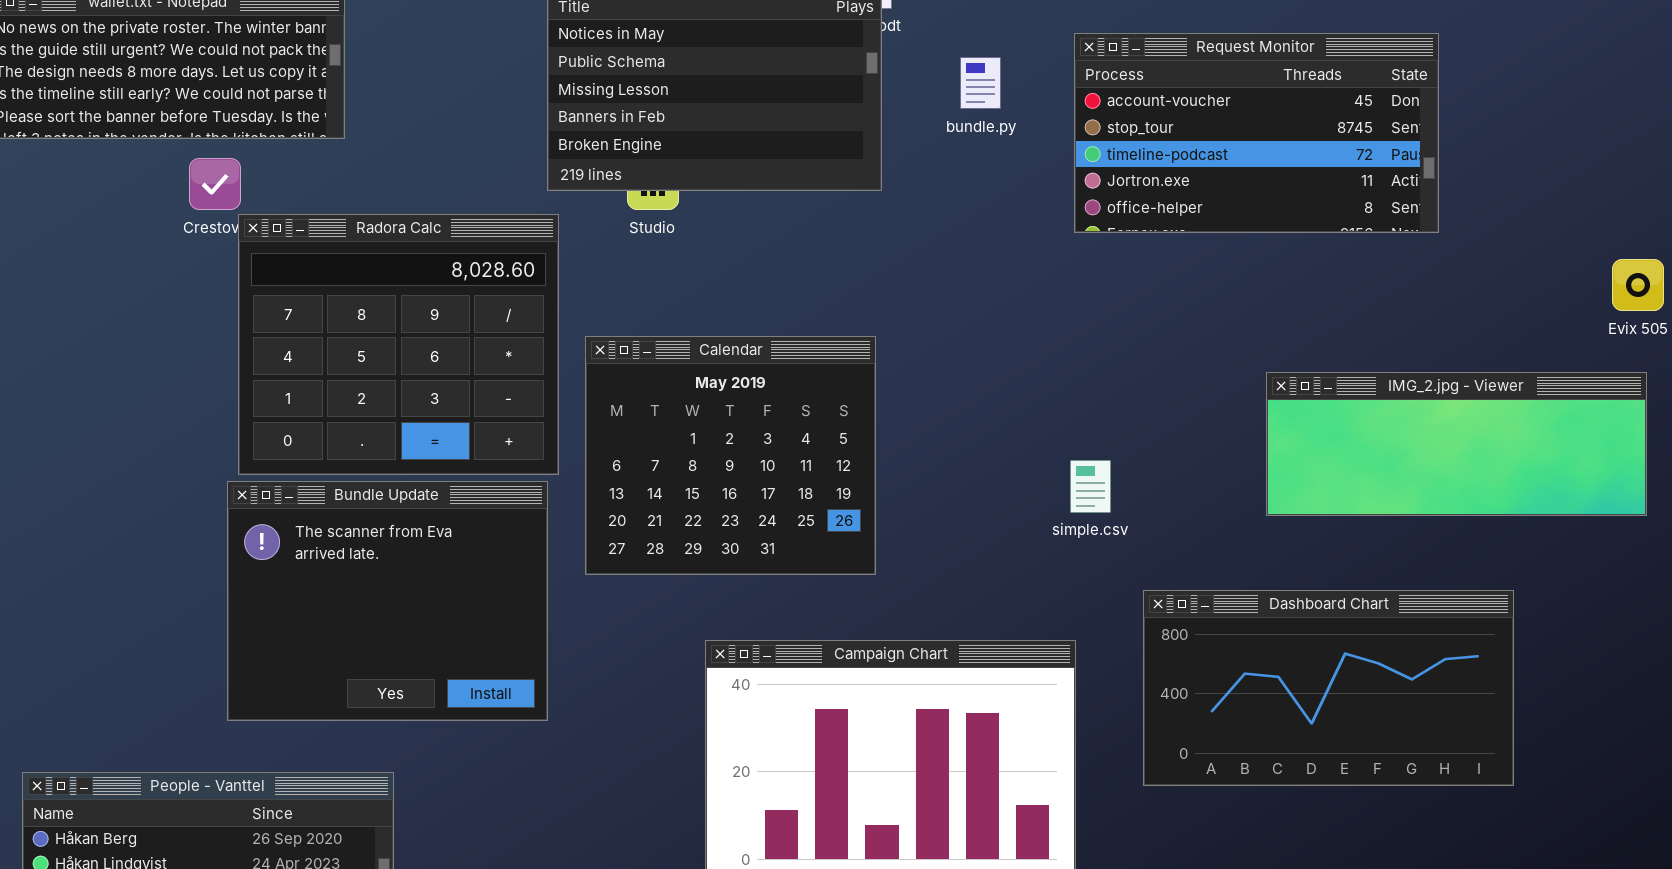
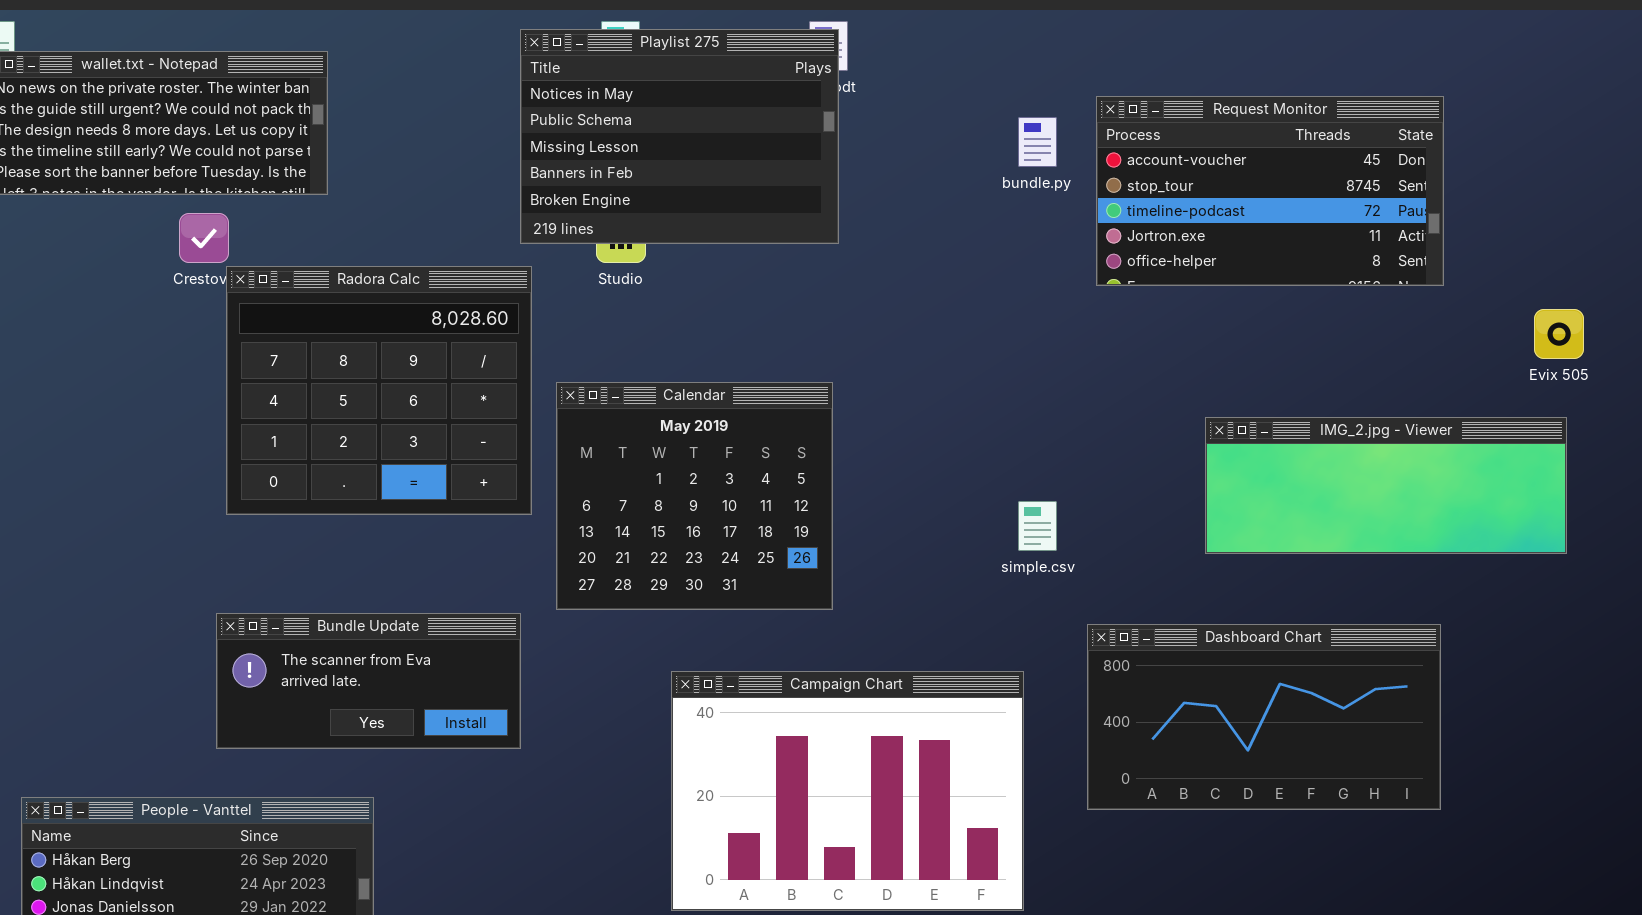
Request Monitor: [1074,33,1439,233] -> [1096,96,1444,286], moved
bundle.py: [960,57,1001,109] -> [1018,117,1057,167], moved
Bundle Update: [227,481,548,721] -> [216,613,521,749], resized

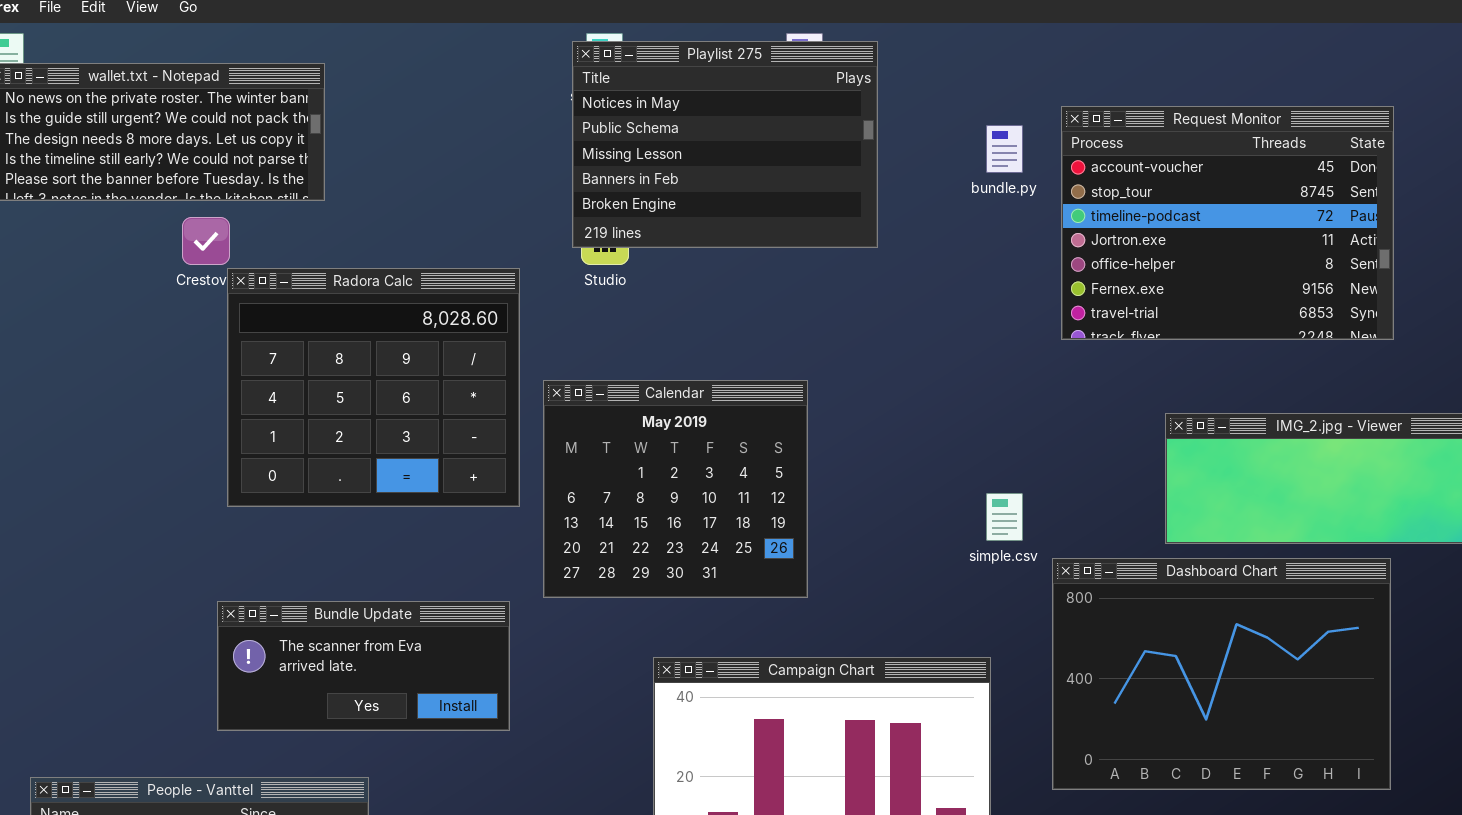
Playlist 275: [520,29,839,244] -> [572,41,878,248], moved
Request Monitor: [1096,96,1444,286] -> [1061,106,1394,340], resized
Dashboard Chart: [1087,624,1441,810] -> [1052,558,1391,790], resized

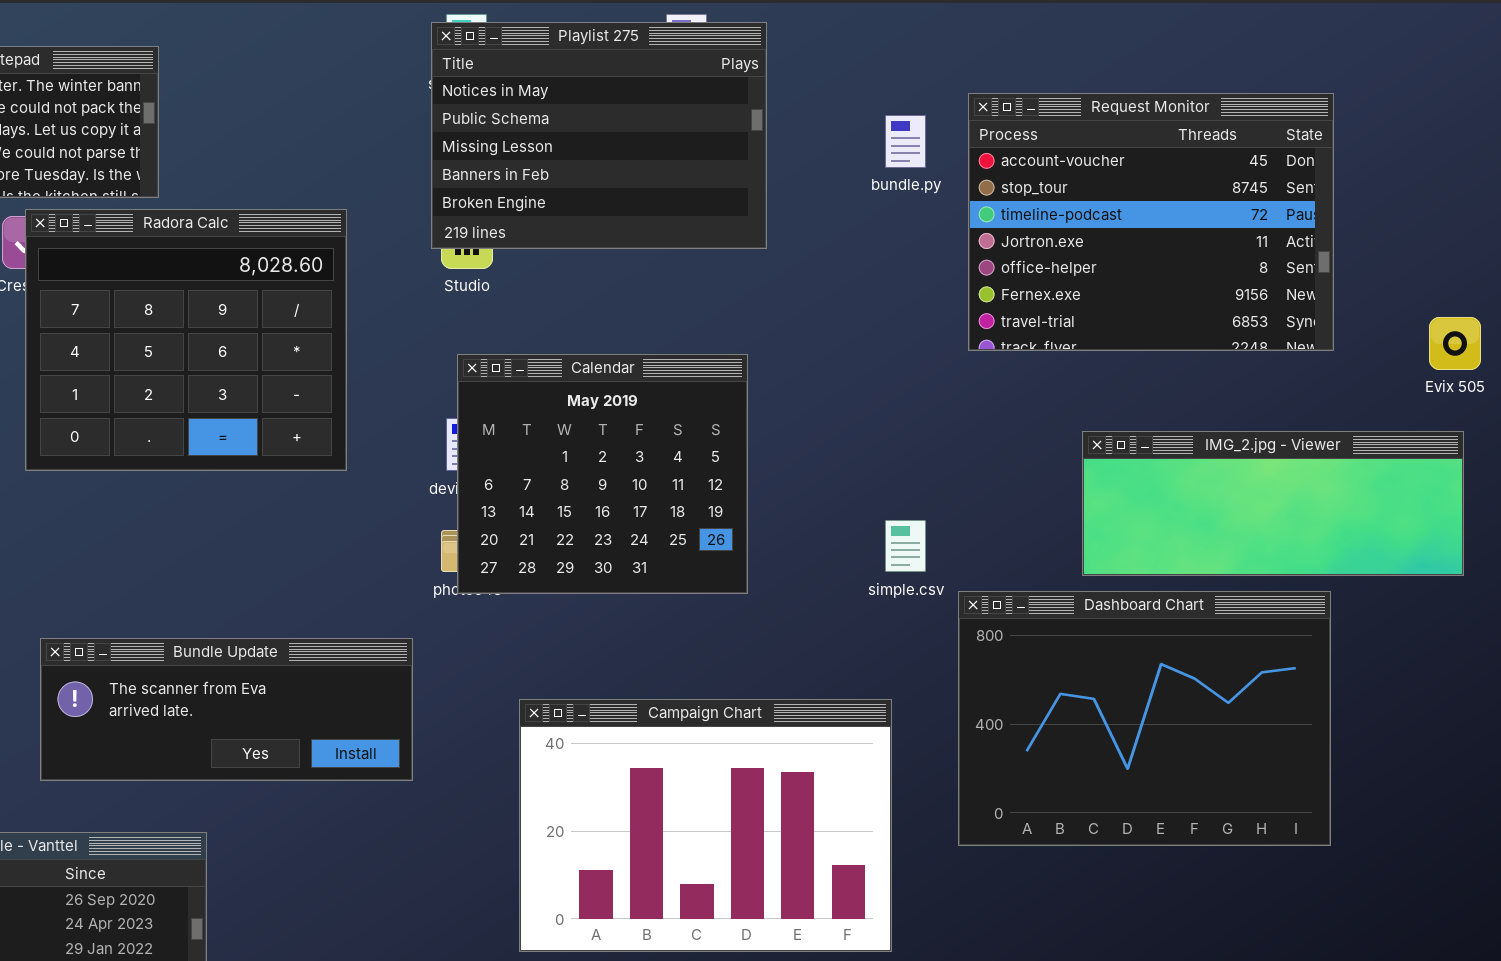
Radora Calc: [227,268,520,507] -> [25,209,347,471], moved
Calendar: [543,380,808,598] -> [457,354,748,594], moved
Bundle Update: [217,601,510,731] -> [40,638,413,781], resized

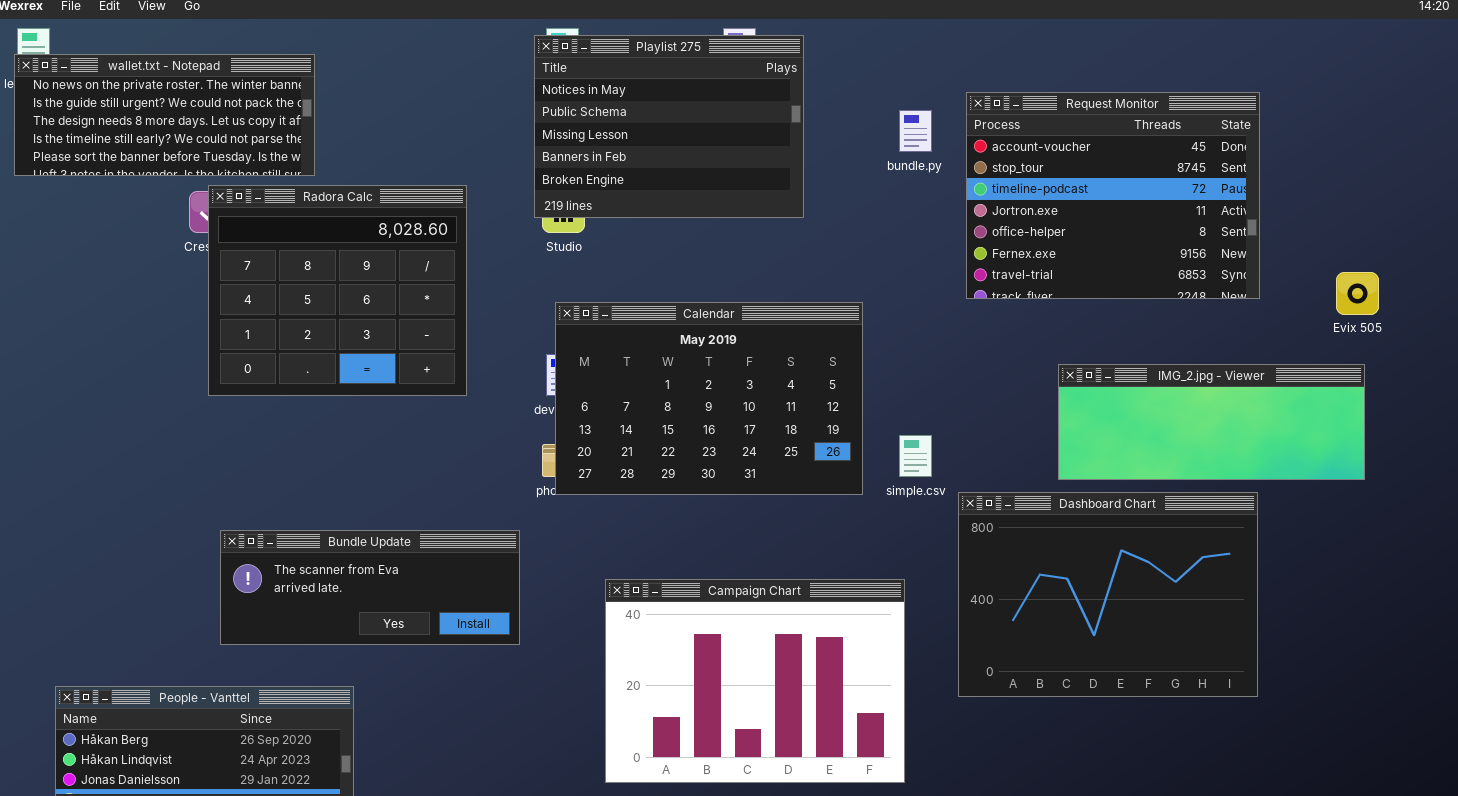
Calendar: [457,354,748,594] -> [555,302,863,495], resized

